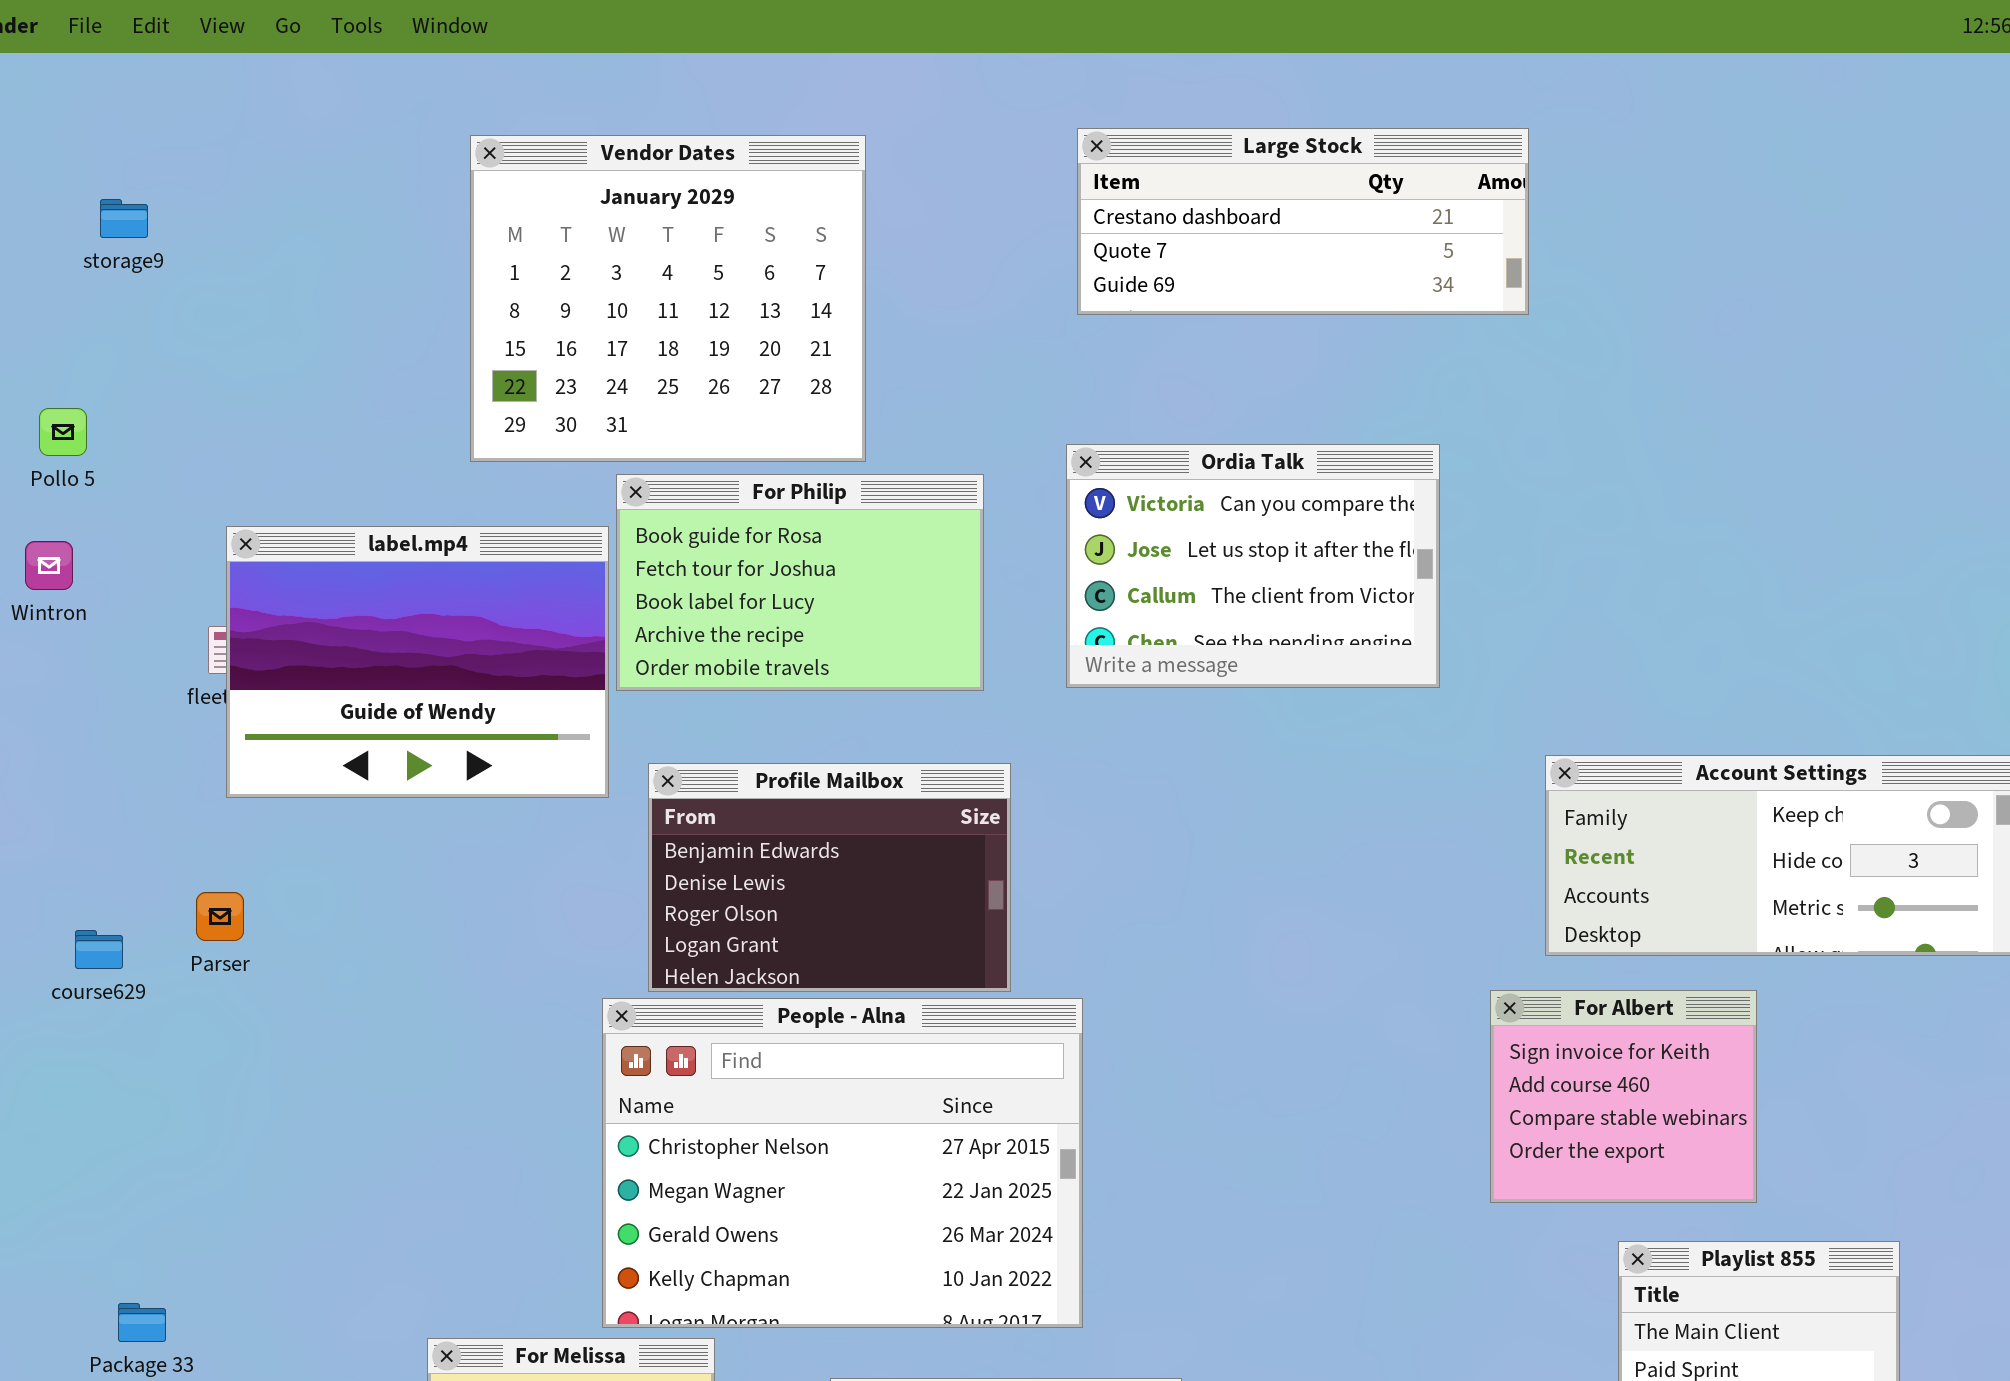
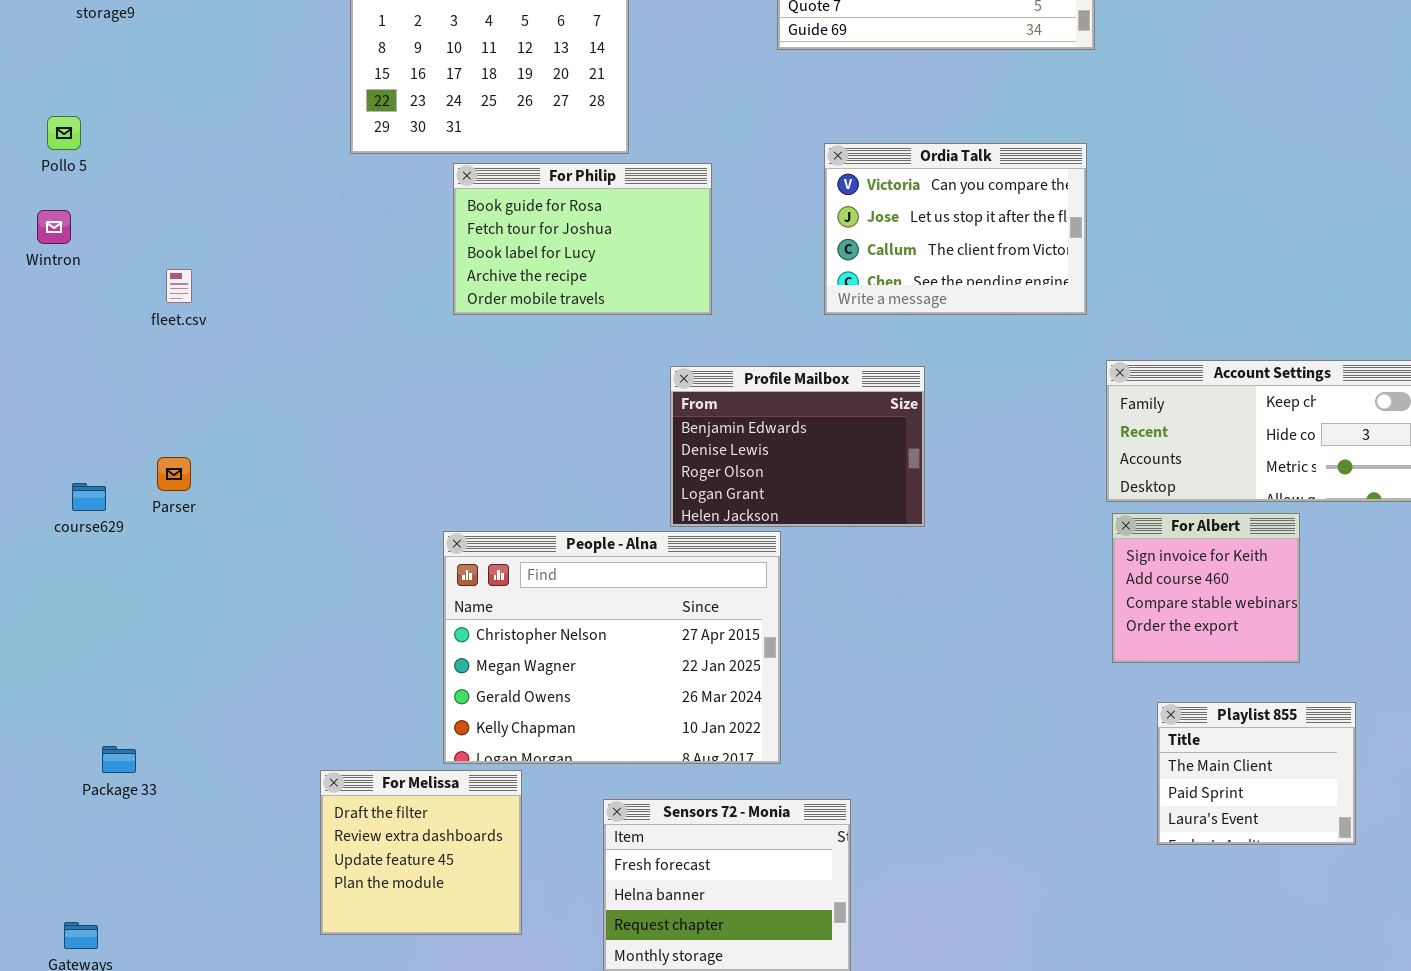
Ordia Talk: [1066,444,1440,688] -> [824,143,1087,315], moved
label.mp4: [226,526,609,798] -> none, closed
Profile Mailbox: [648,763,1011,992] -> [670,366,925,527], moved
For Albert: [1490,990,1757,1203] -> [1112,513,1300,663], moved

